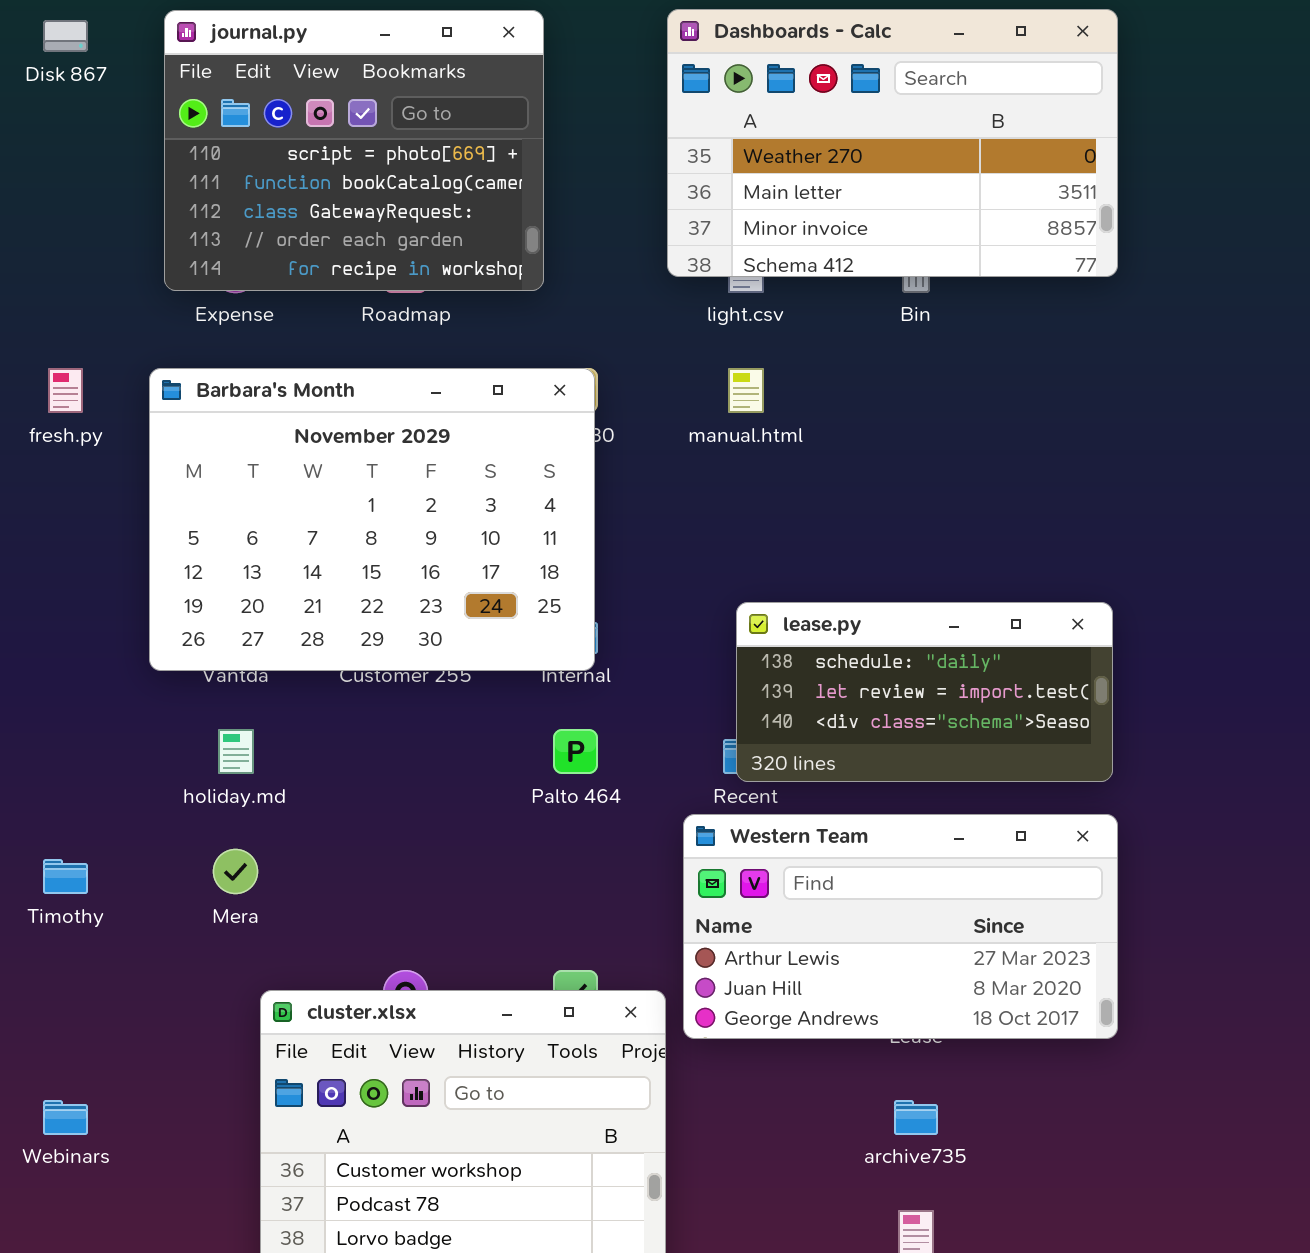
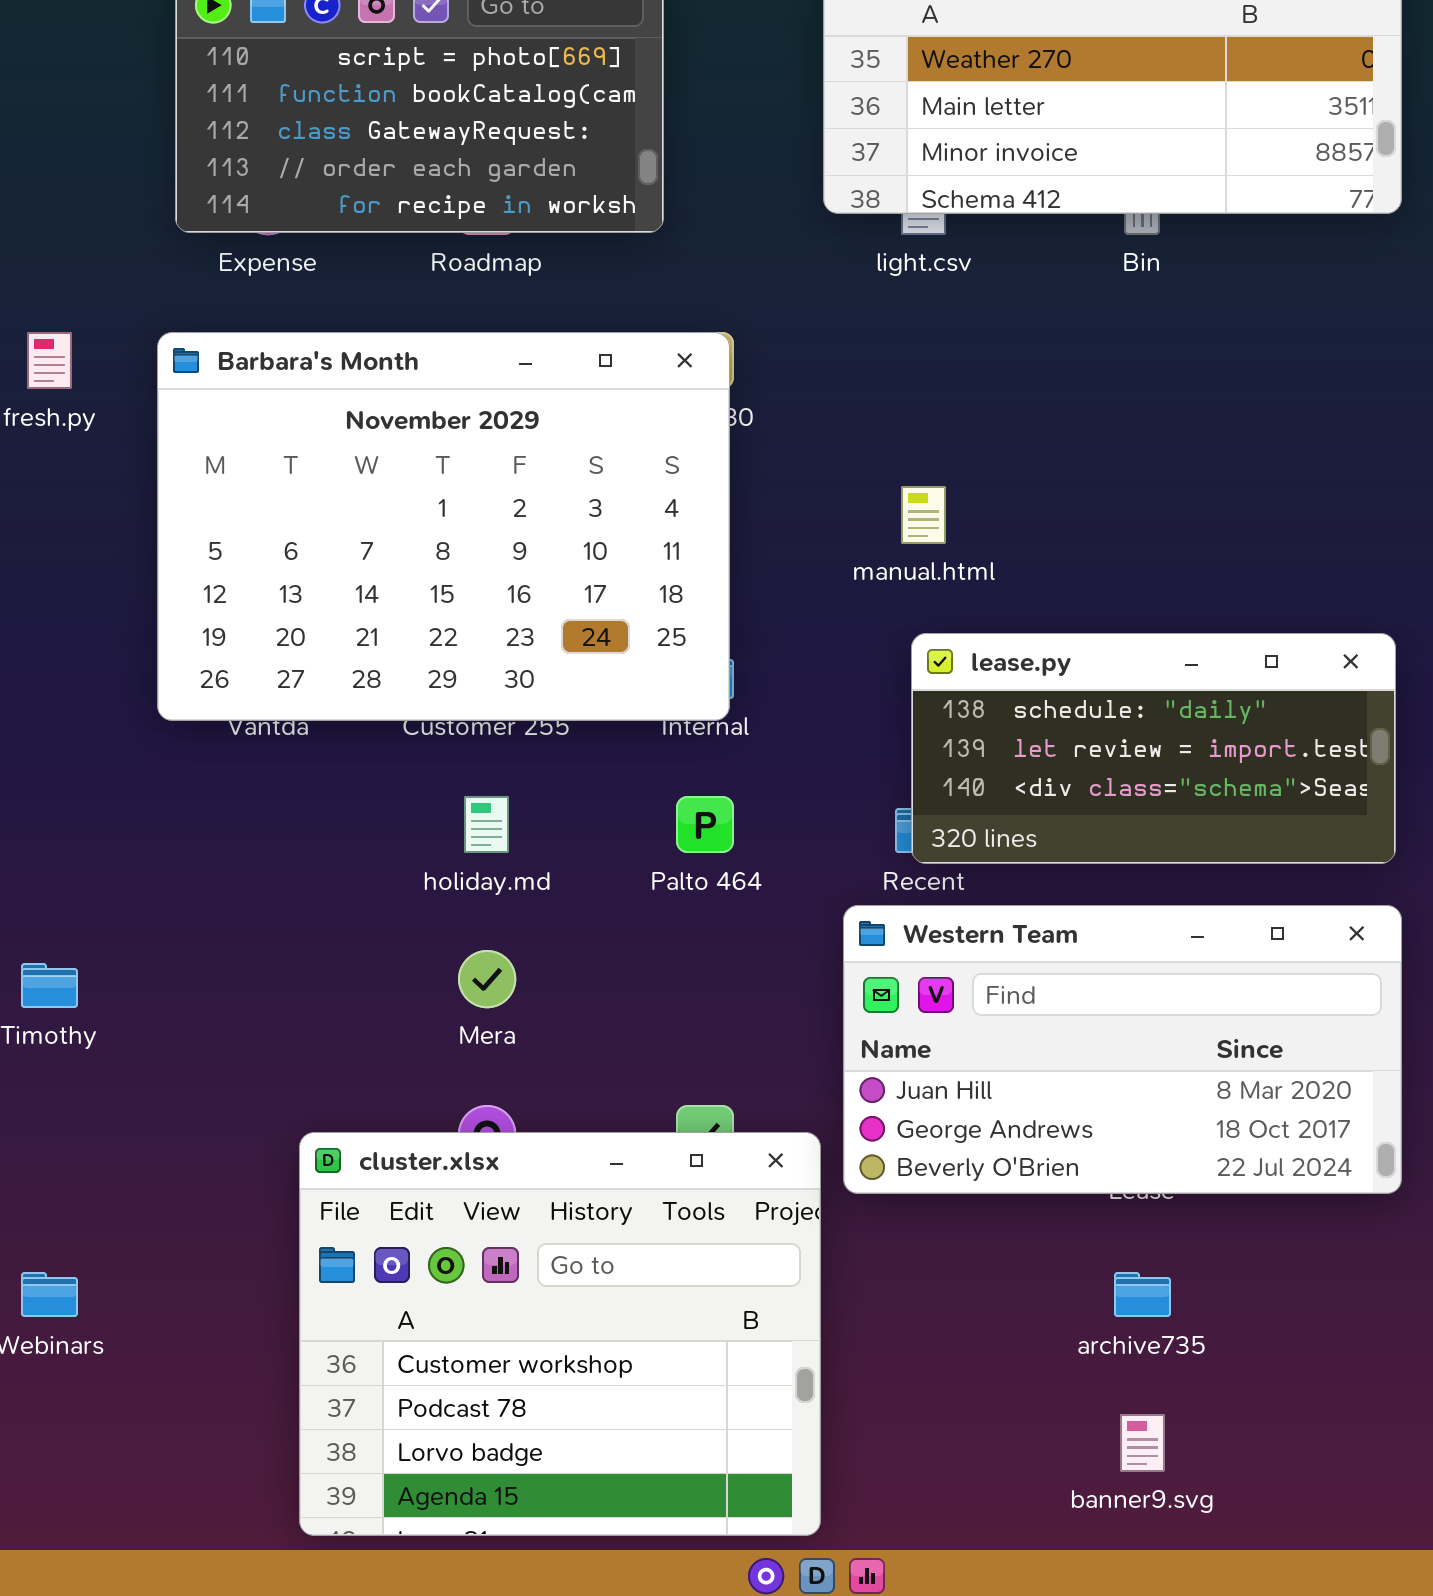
manual.html: [728,368,764,413] -> [901,486,946,544], moved
holiday.md: [218,729,254,774] -> [464,796,509,853], moved
Western Team: [683,814,1118,1039] -> [843,905,1402,1194], scrolled down 1 row
Mera: [213,849,258,894] -> [458,950,516,1008], moved

